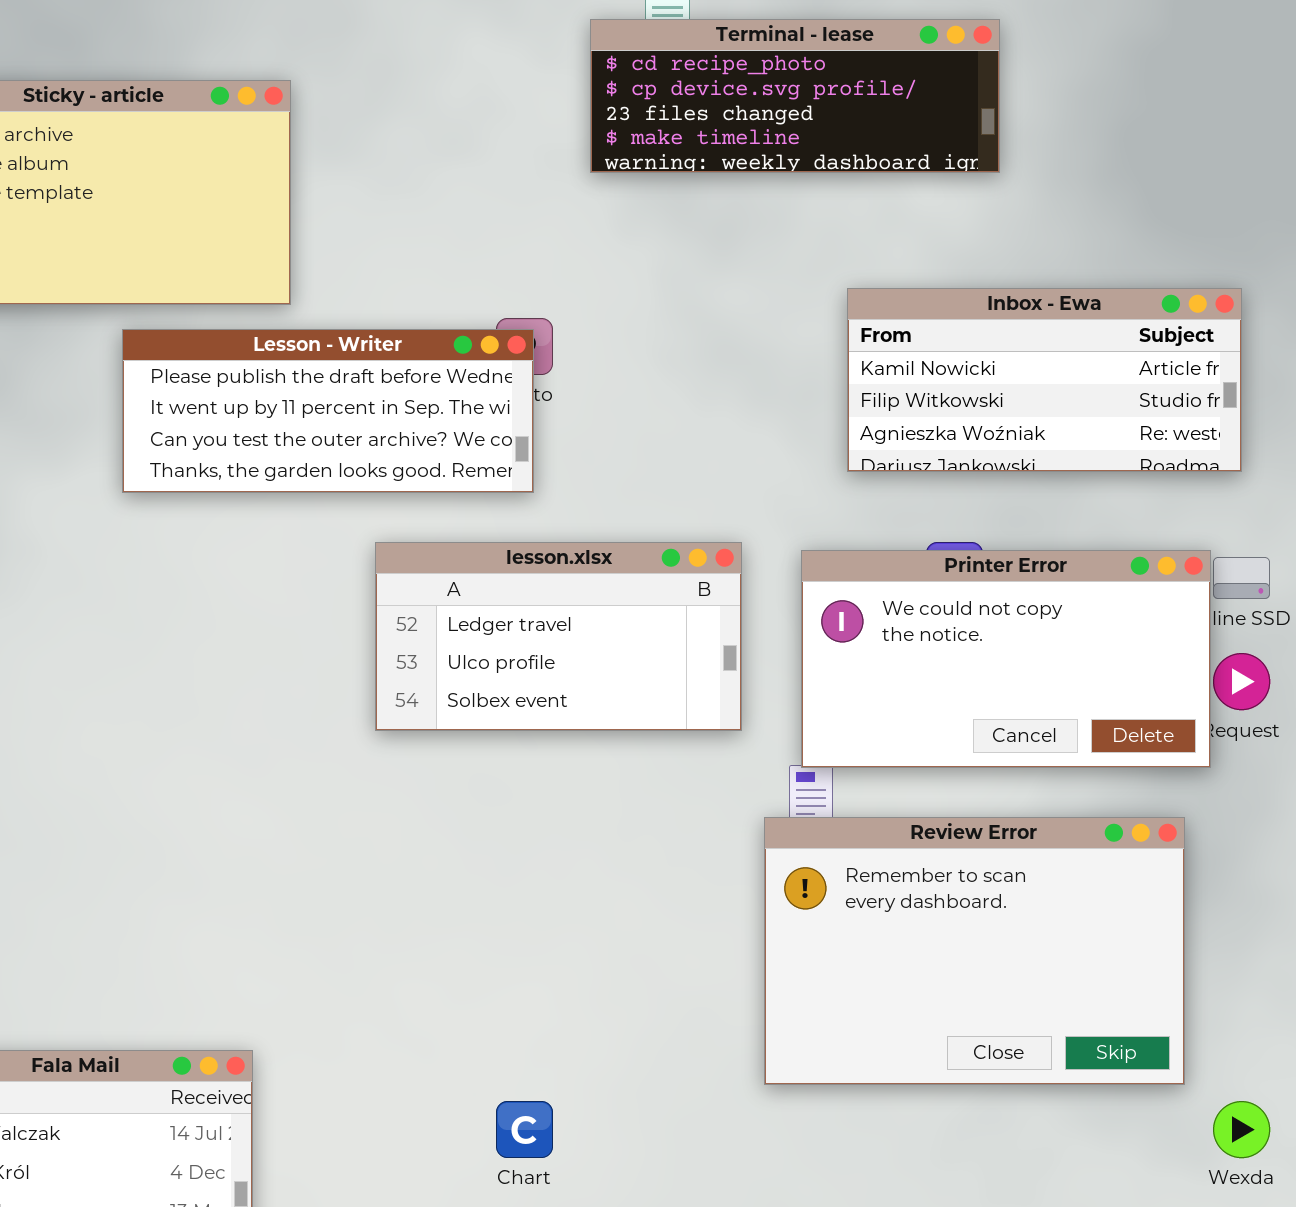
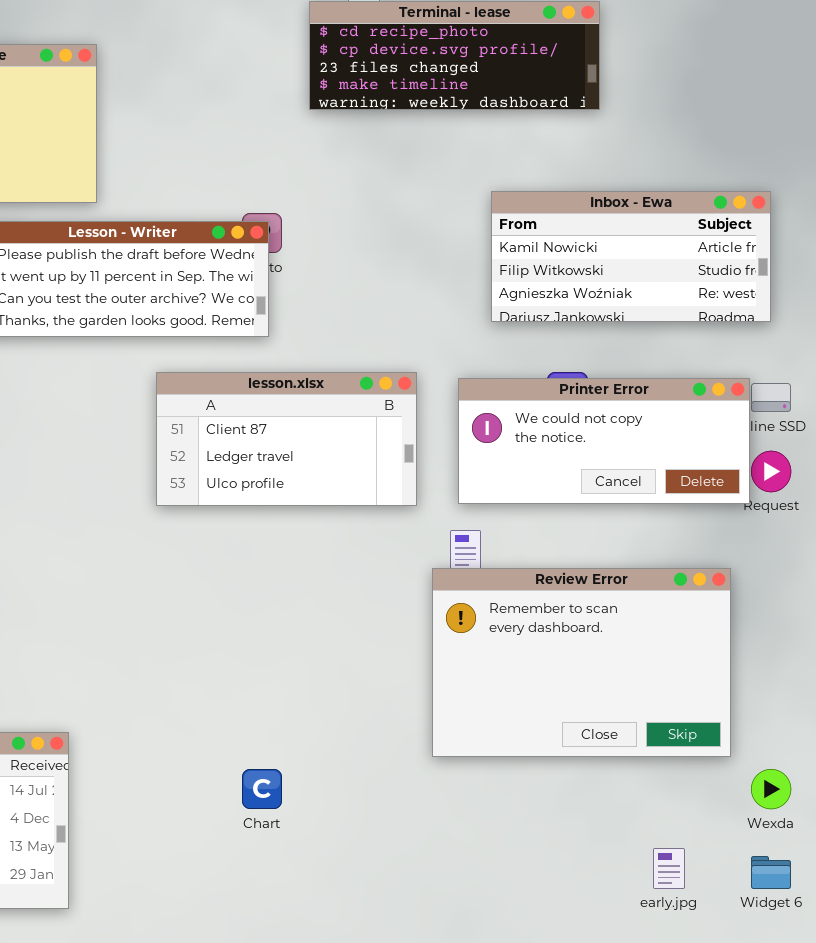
lesson.xlsx: [375,542,742,731] -> [156,372,417,506], scrolled up 1 row
Printer Error: [801,550,1211,768] -> [458,378,750,504], resized

